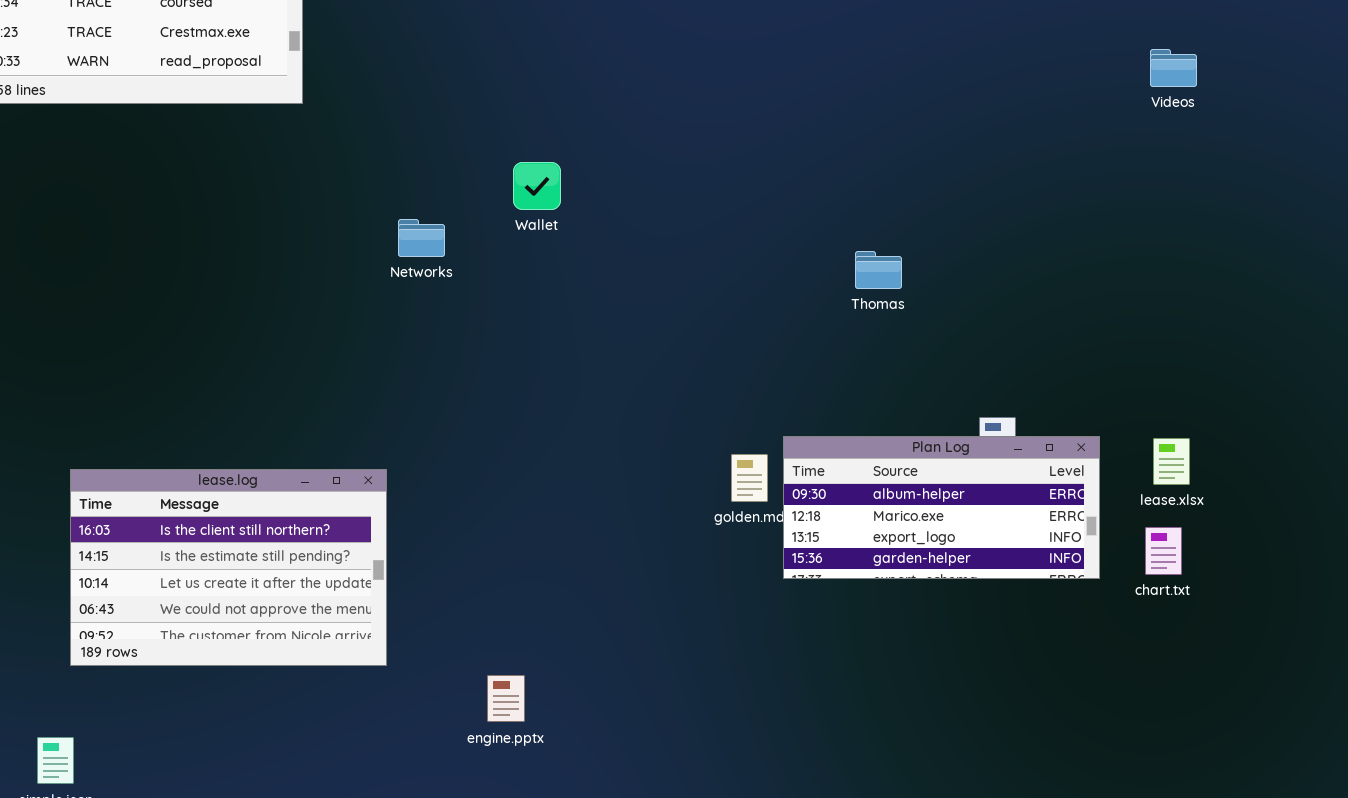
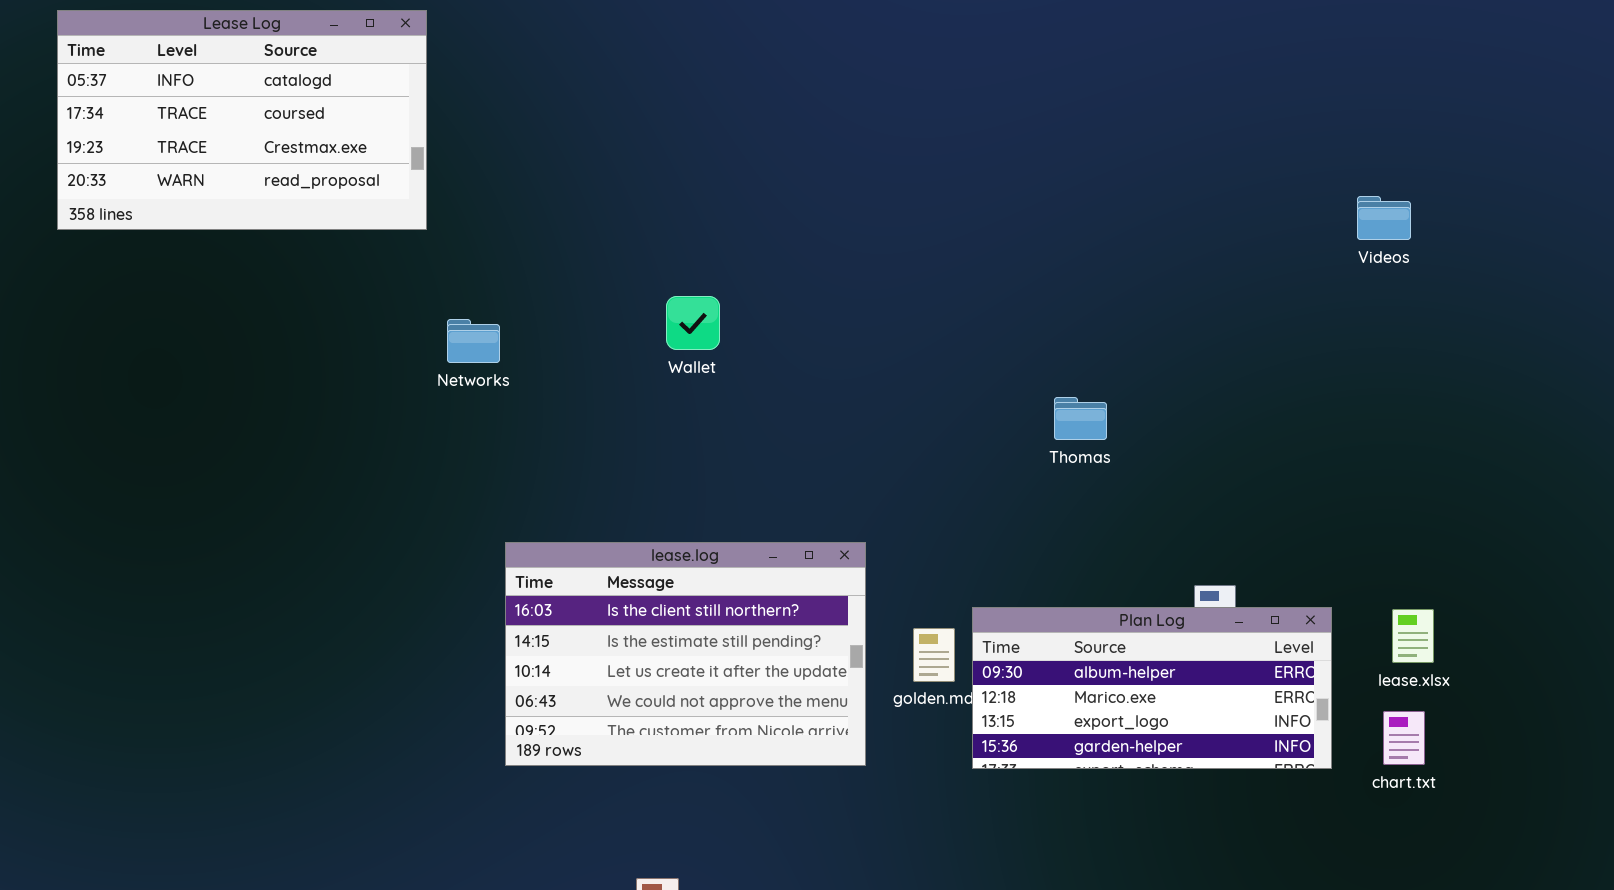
Videos: [1150,49,1197,87] -> [1357,196,1411,240], moved
Networks: [398,219,445,257] -> [447,319,500,363], moved
lease.log: [70,469,387,666] -> [505,542,866,766], moved

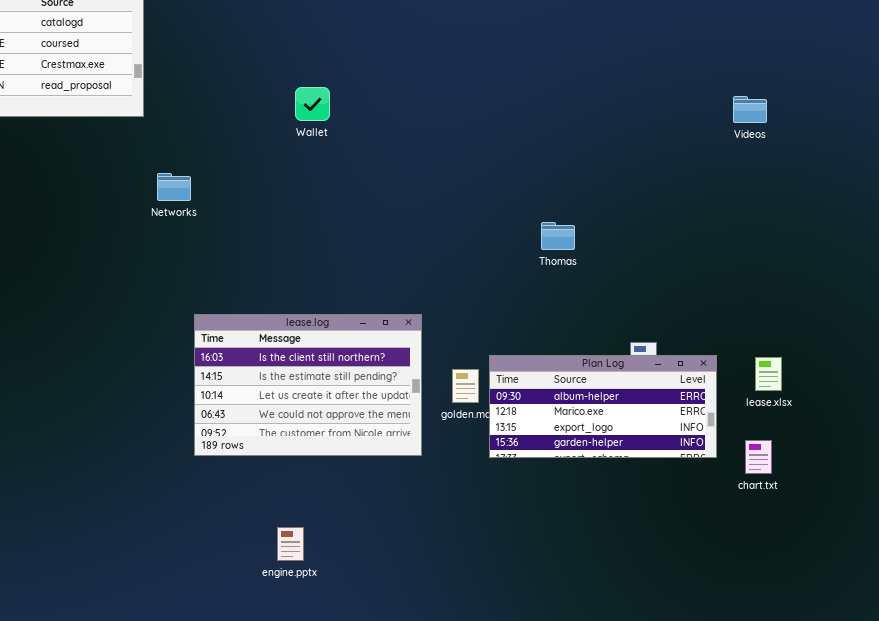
Wallet: [666,296,720,350] -> [295,87,330,121], moved
chart.txt: [1383,711,1425,765] -> [745,440,772,474], moved

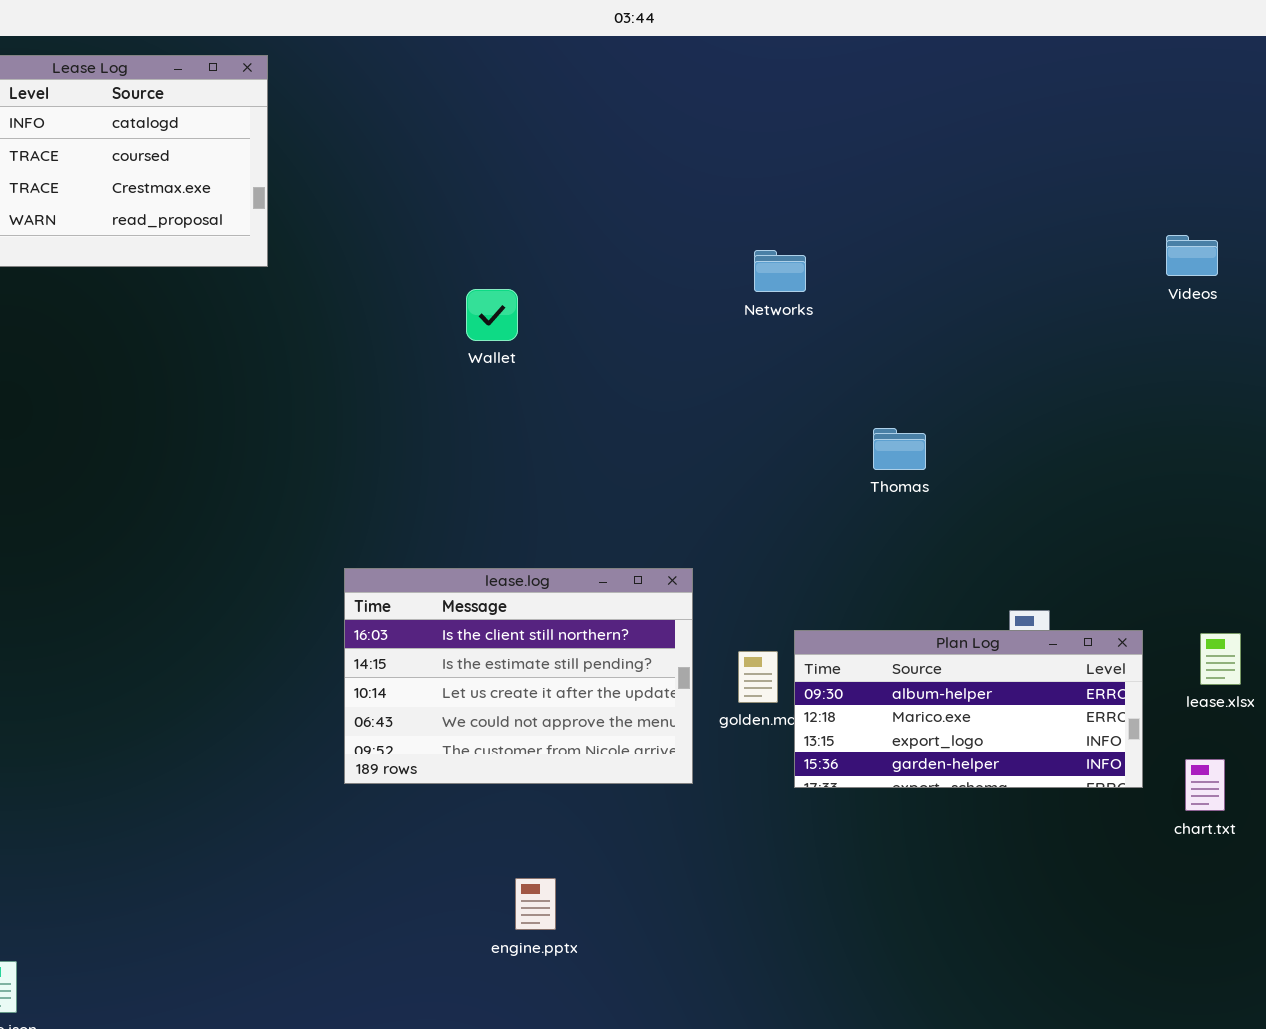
Wallet: [295,87,330,121] -> [466,289,518,341], moved
Networks: [157,173,191,201] -> [754,250,806,292], moved
engine.pptx: [277,527,304,561] -> [515,878,556,930], moved

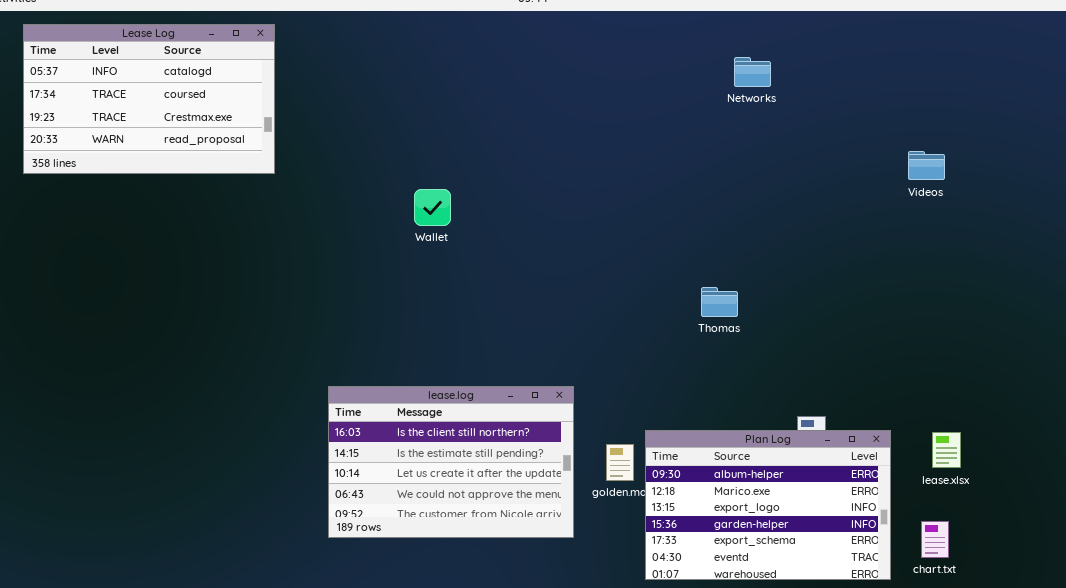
Networks: [754,250,806,292] -> [734,57,771,87], moved
Plan Log: [794,630,1143,788] -> [645,430,891,580], resized

